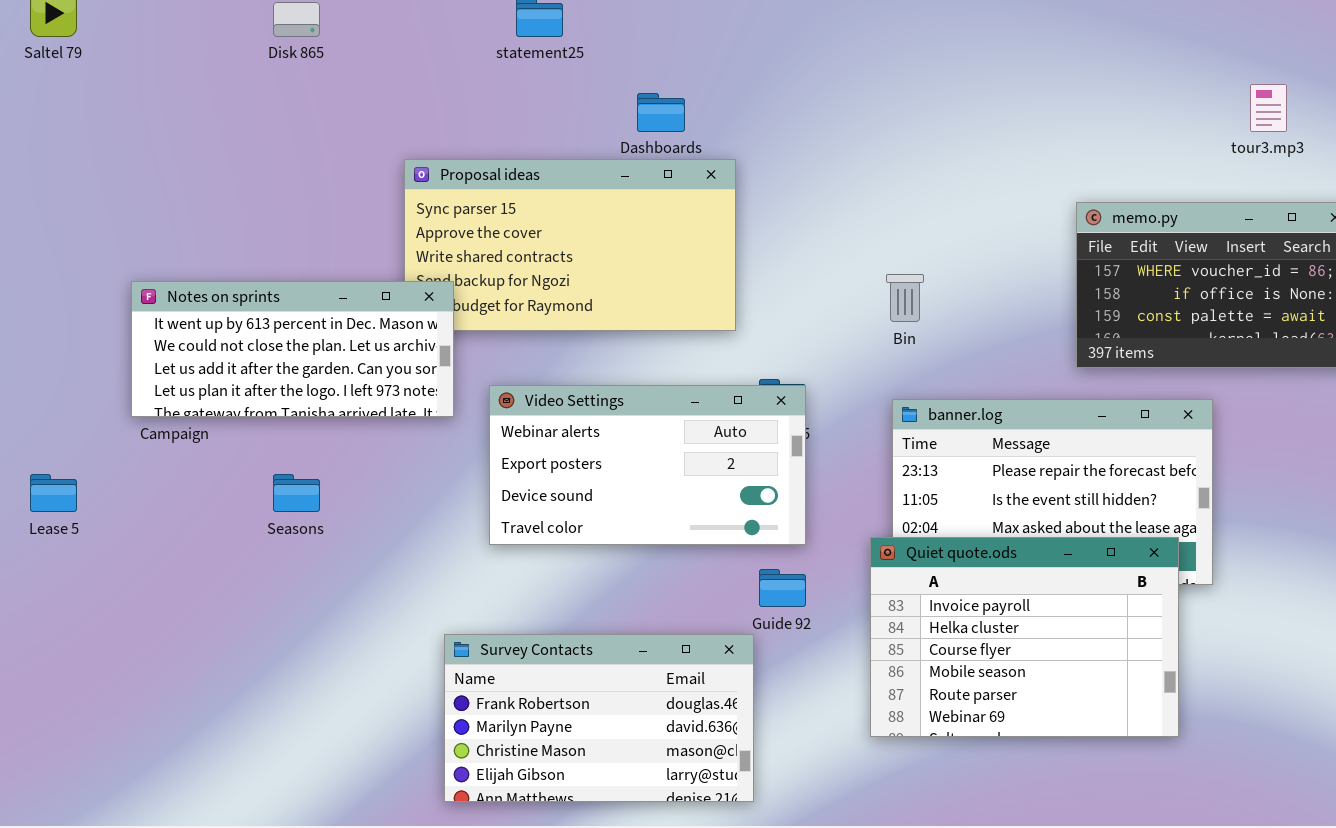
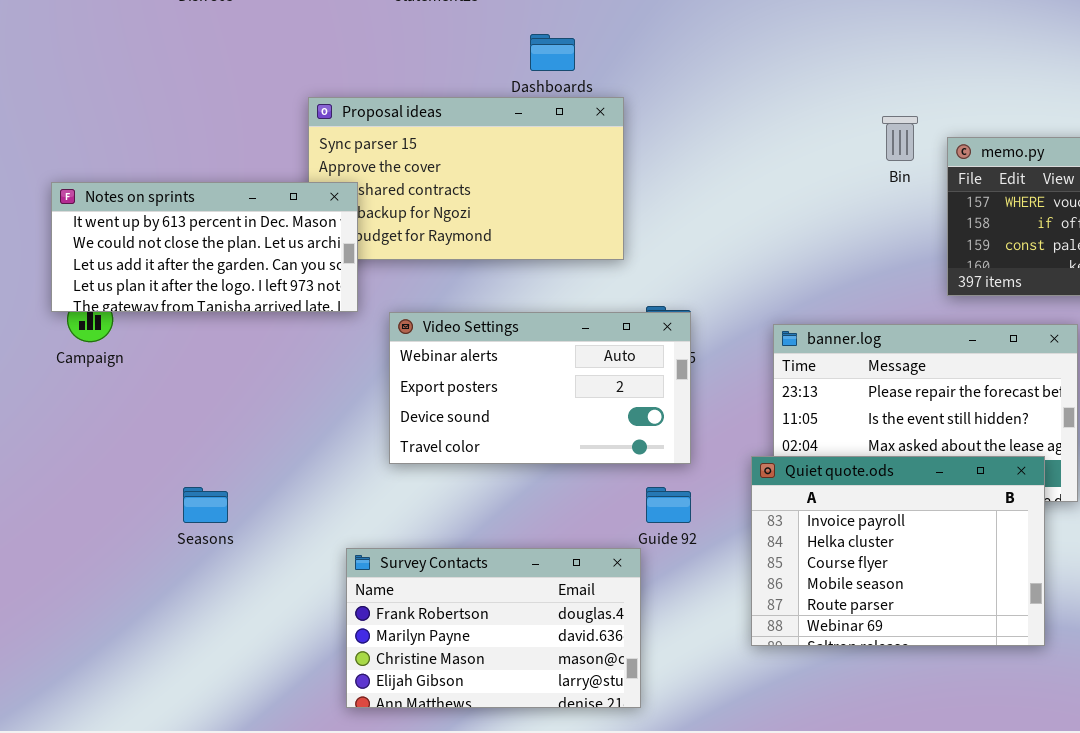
Bin: [886,274,924,322] -> [882,116,918,161], moved
Notes on sprints: [131,281,454,417] -> [51,182,358,312], moved
Seasons: [273,474,320,512] -> [183,487,228,523], moved

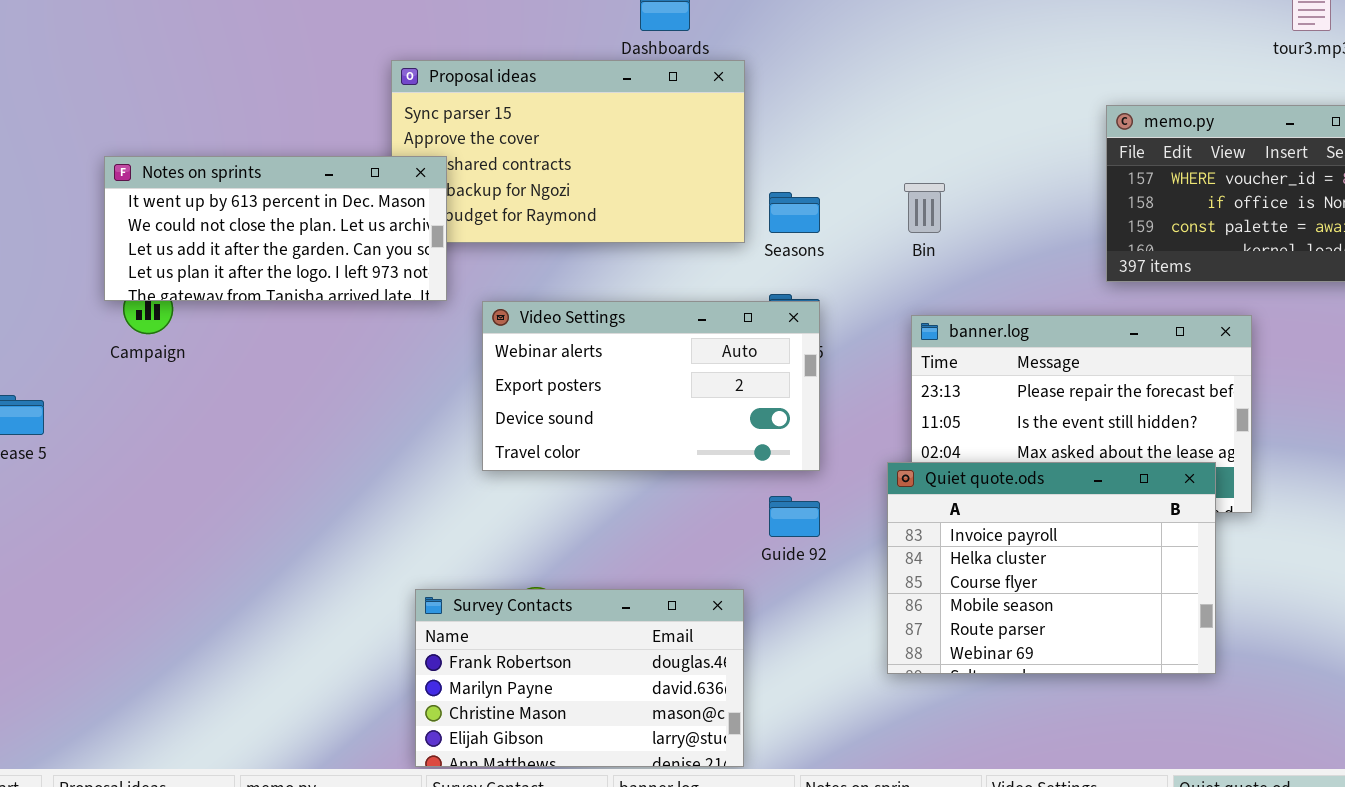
Bin: [882,116,918,161] -> [904,183,945,233], moved
Seasons: [183,487,228,523] -> [769,192,820,233], moved
Survey Contacts: [346,548,641,708] -> [415,589,744,767], moved

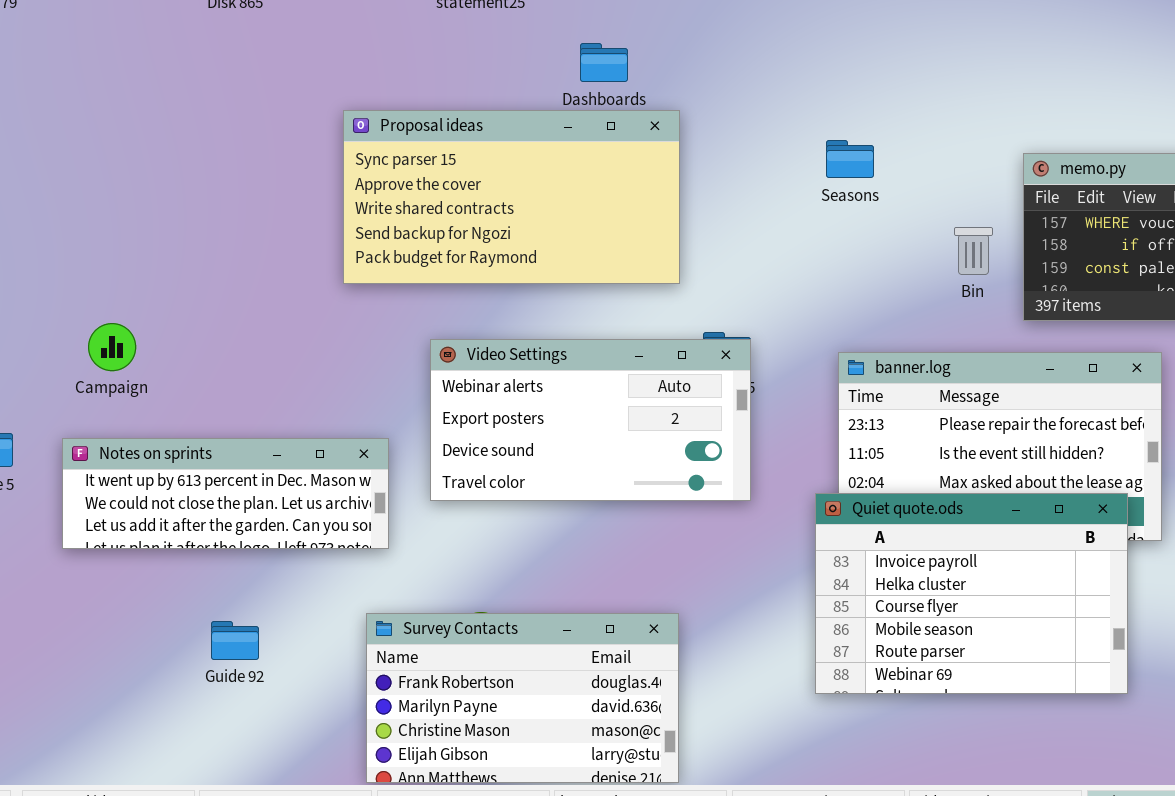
Notes on sprints: [104,156,447,301] -> [62,438,389,549], moved, resized
Bin: [904,183,945,233] -> [954,227,993,275], moved
Seasons: [769,192,820,233] -> [826,140,874,178], moved
Guide 92: [769,496,820,537] -> [211,621,259,660], moved

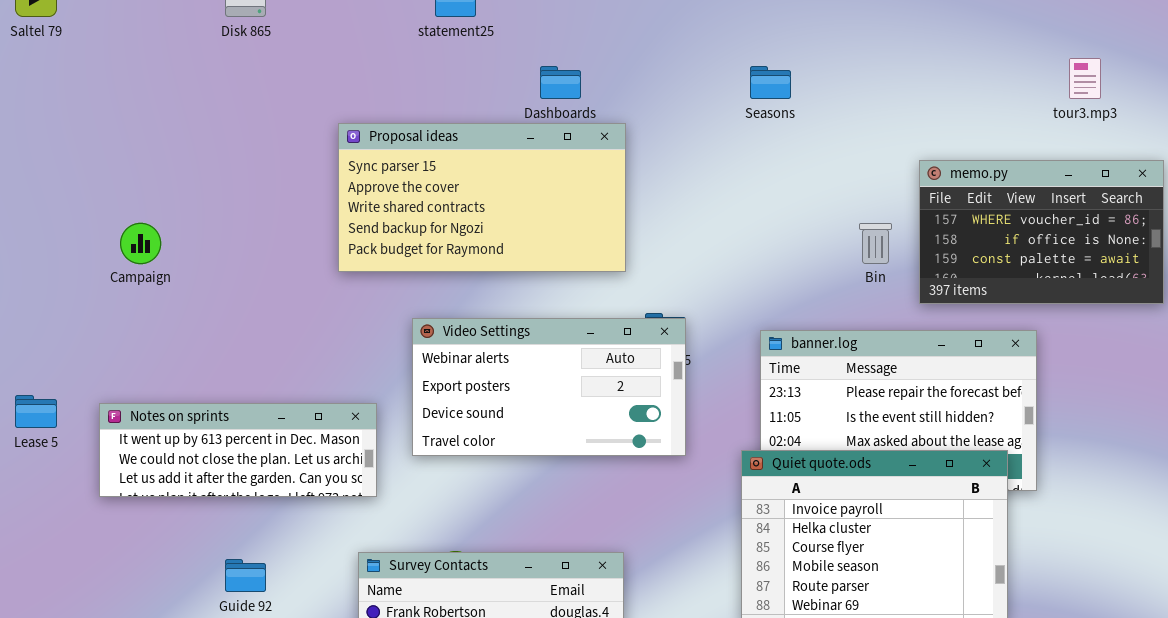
Seasons: [826,140,874,178] -> [750,66,791,99], moved
Campaign: [88,323,136,371] -> [120,223,161,264], moved

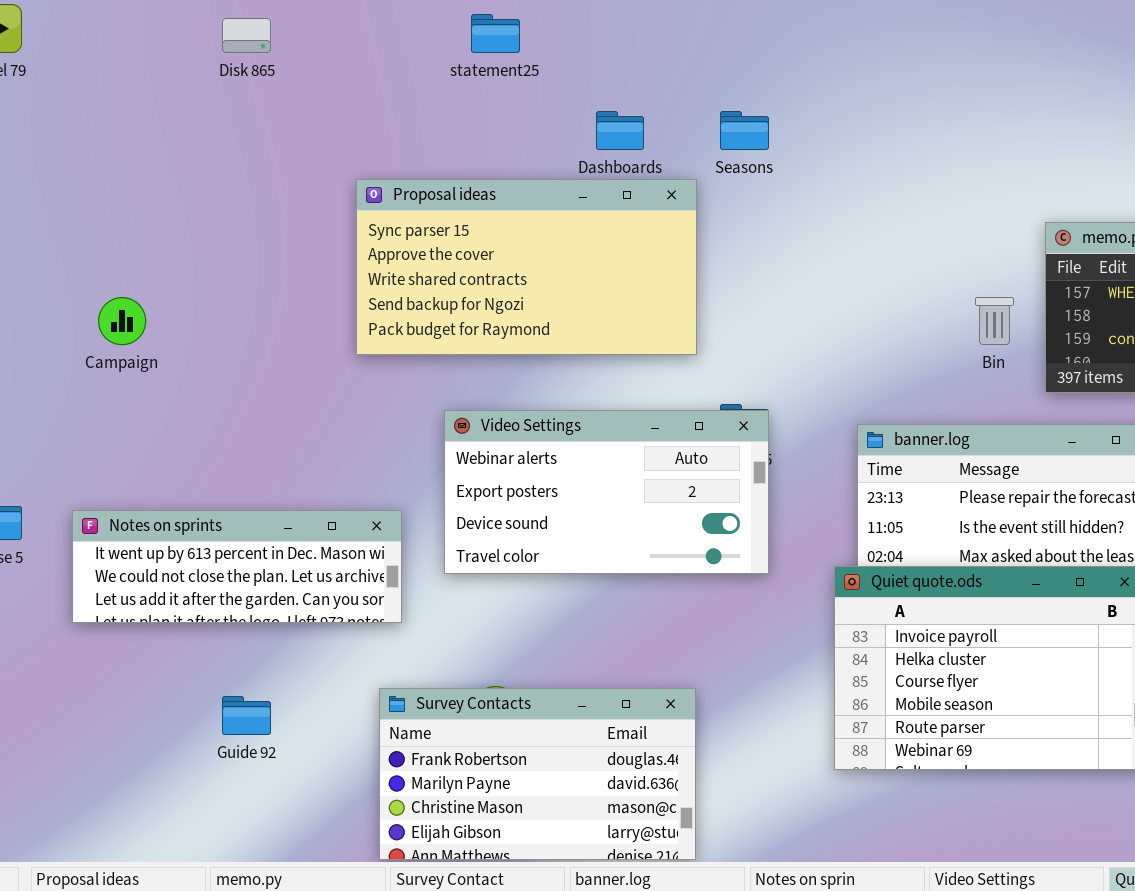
Seasons: [750,66,791,99] -> [720,111,769,150], moved

